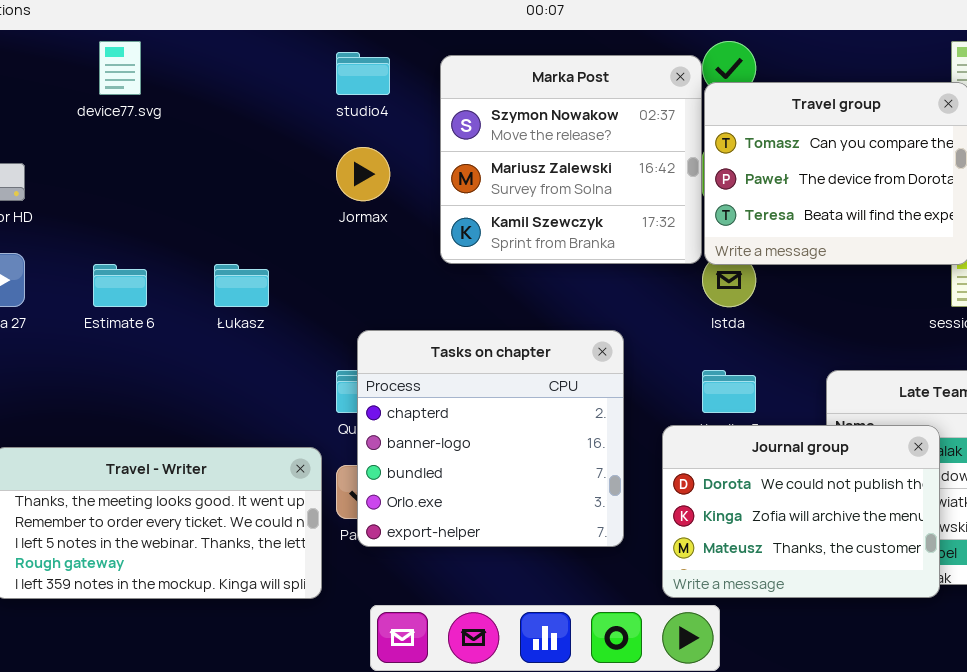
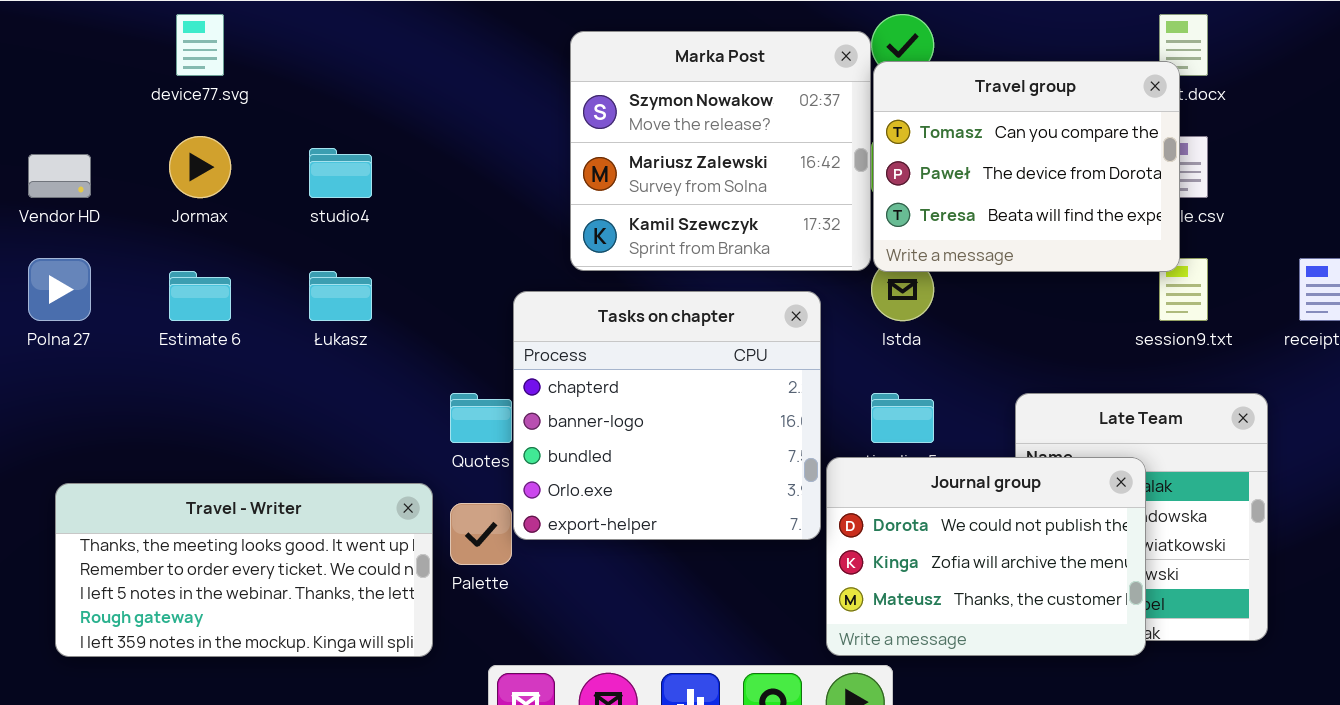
studio4: [336,52,390,95] -> [309,148,372,198], moved
Jormax: [336,147,390,201] -> [169,136,231,198], moved
Tasks on chapter: [357,330,624,547] -> [513,291,821,540], moved

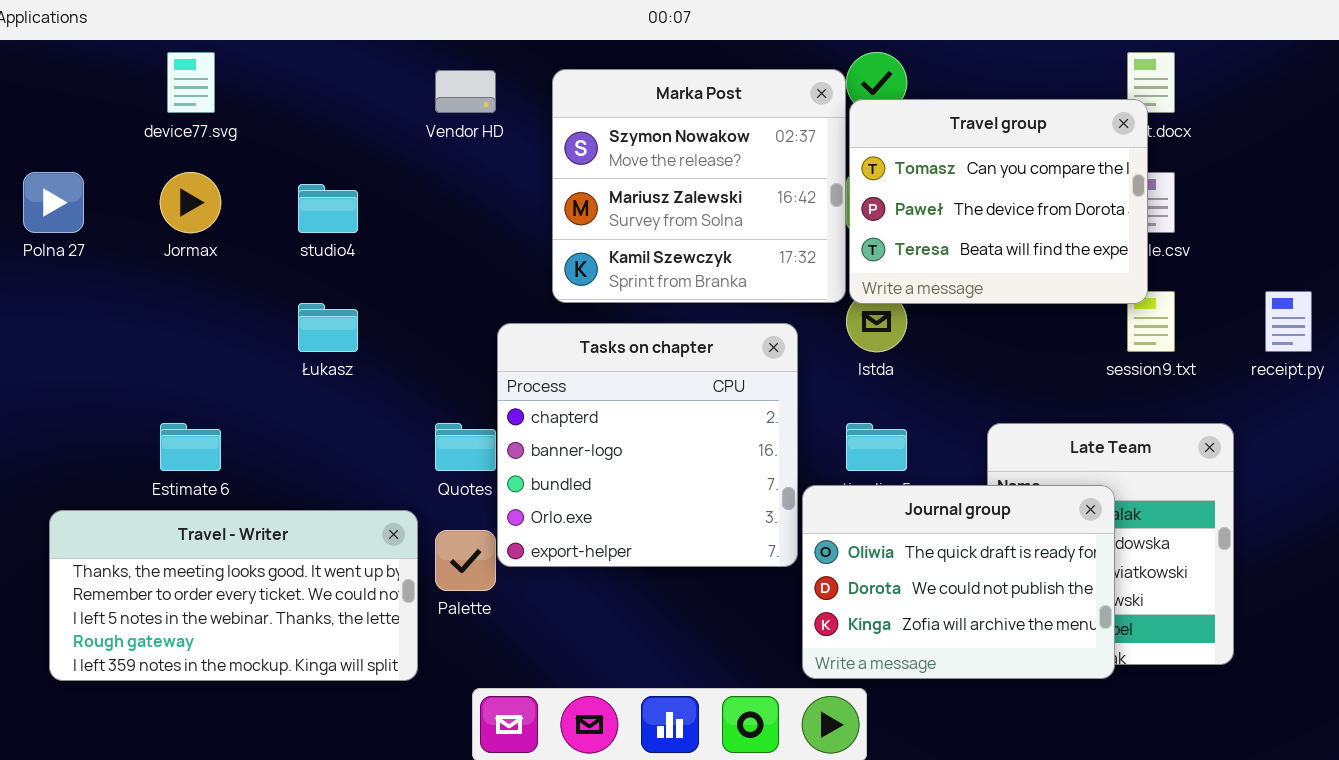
Vendor HD: [28,154,91,198] -> [435,70,496,113], moved
Polna 27: [28,258,91,321] -> [23,172,84,233], moved
Estimate 6: [169,271,231,321] -> [160,423,221,471], moved
Journal group: [826,457,1146,656] -> [802,485,1115,679], scrolled up 1 row

